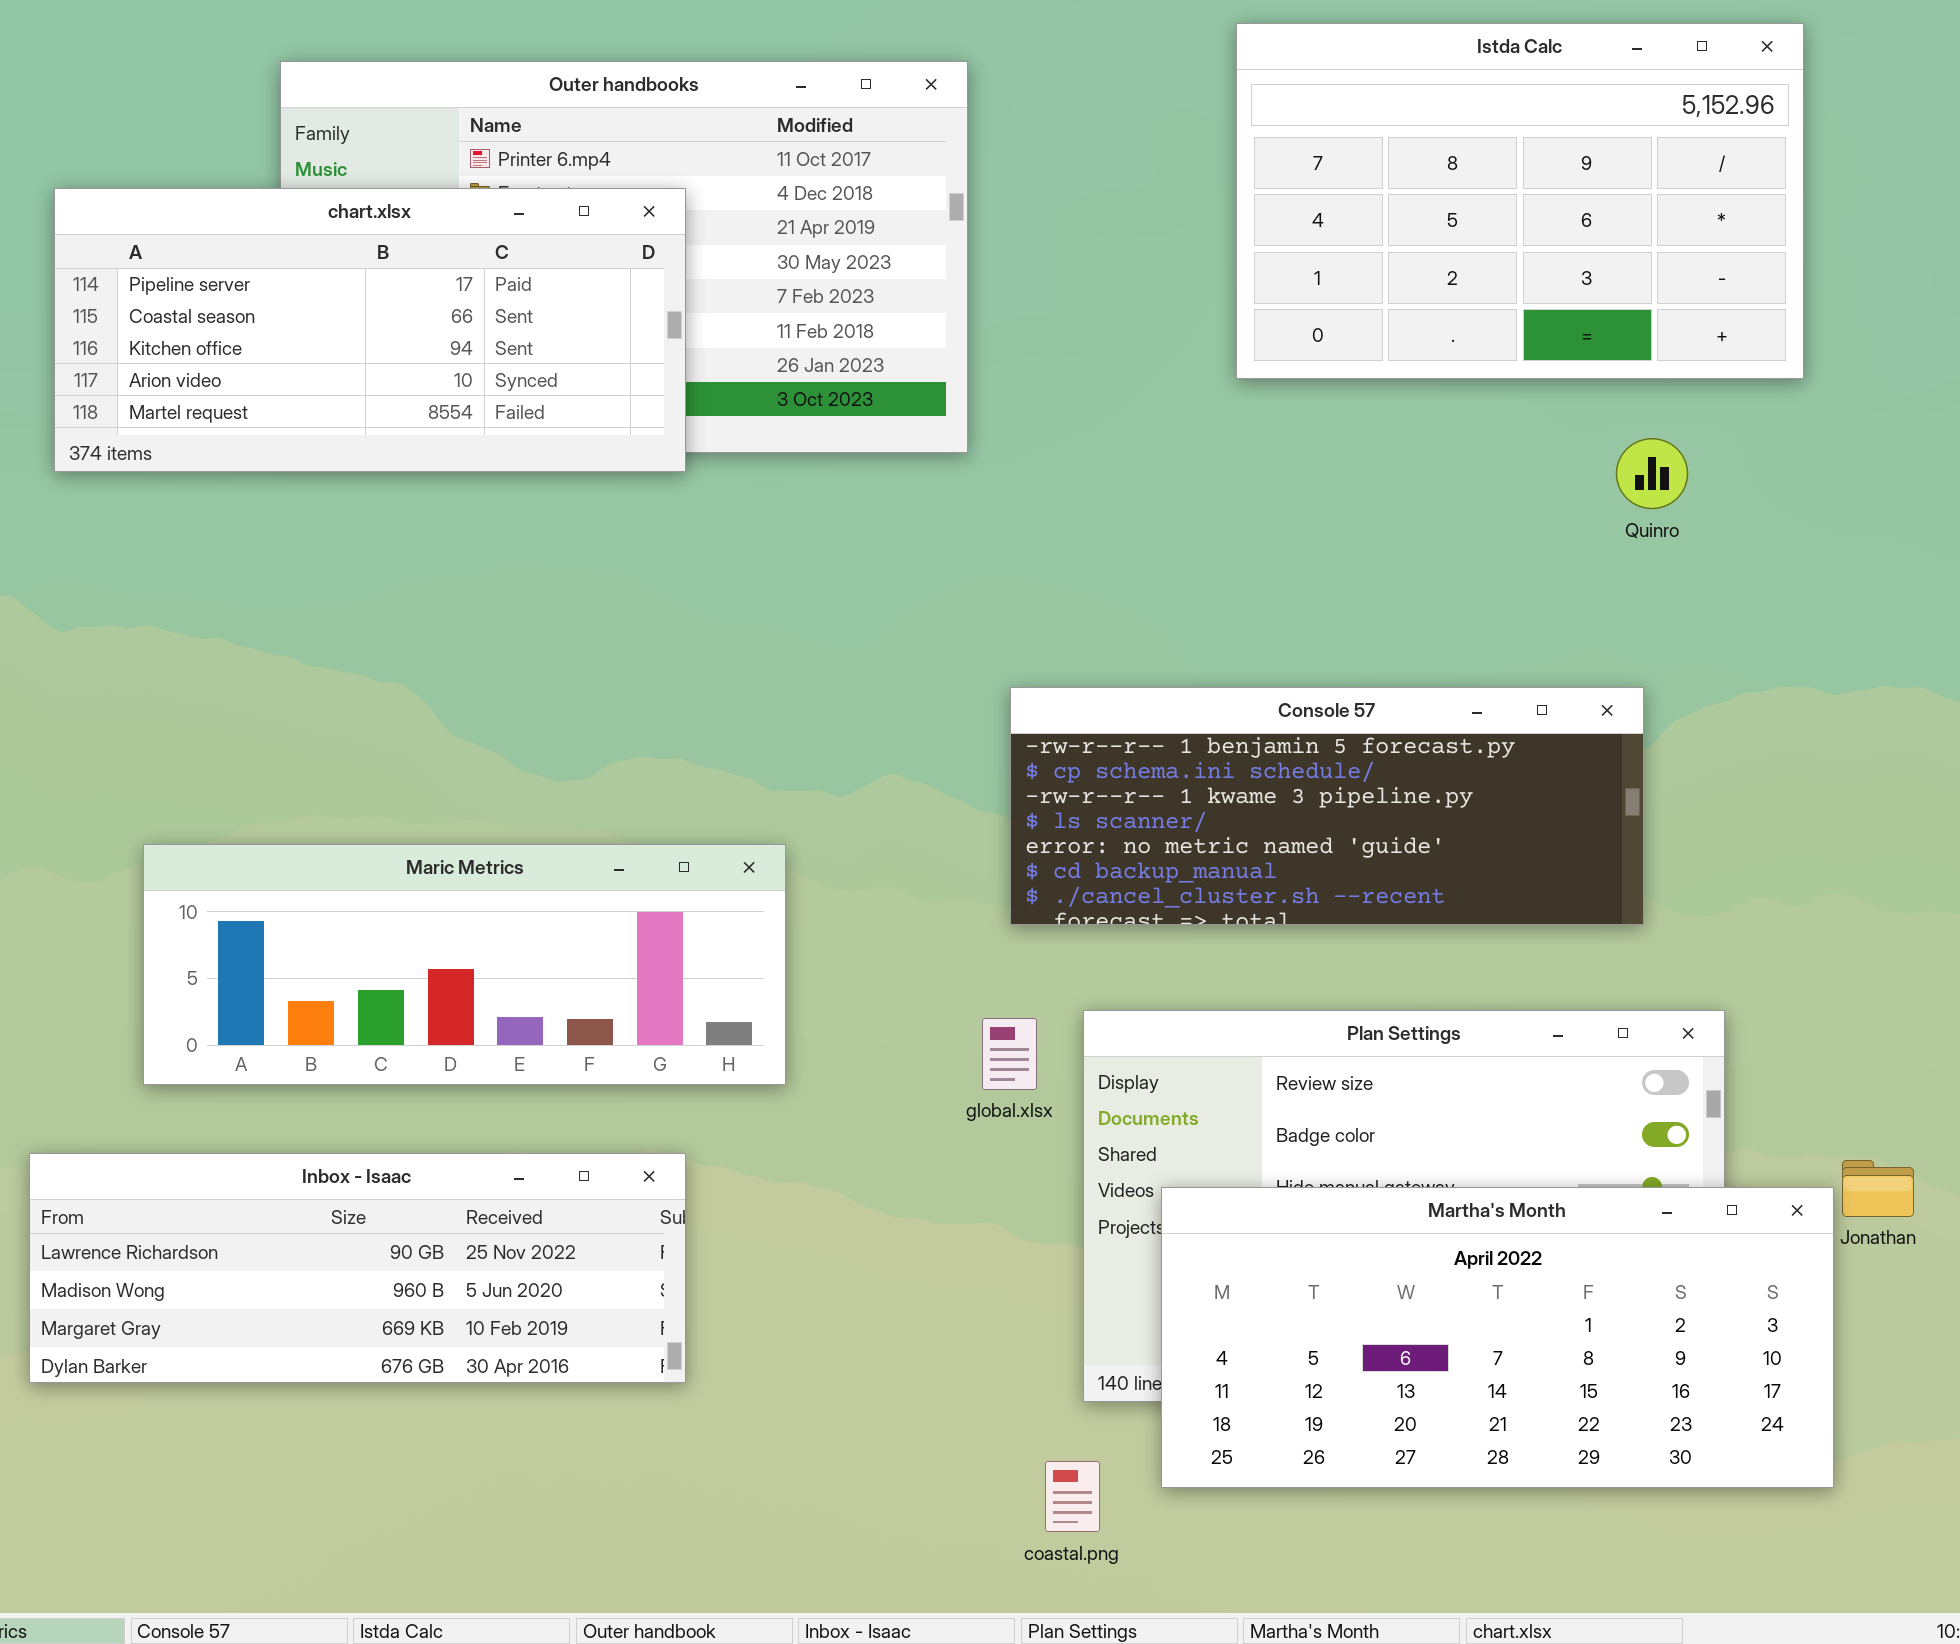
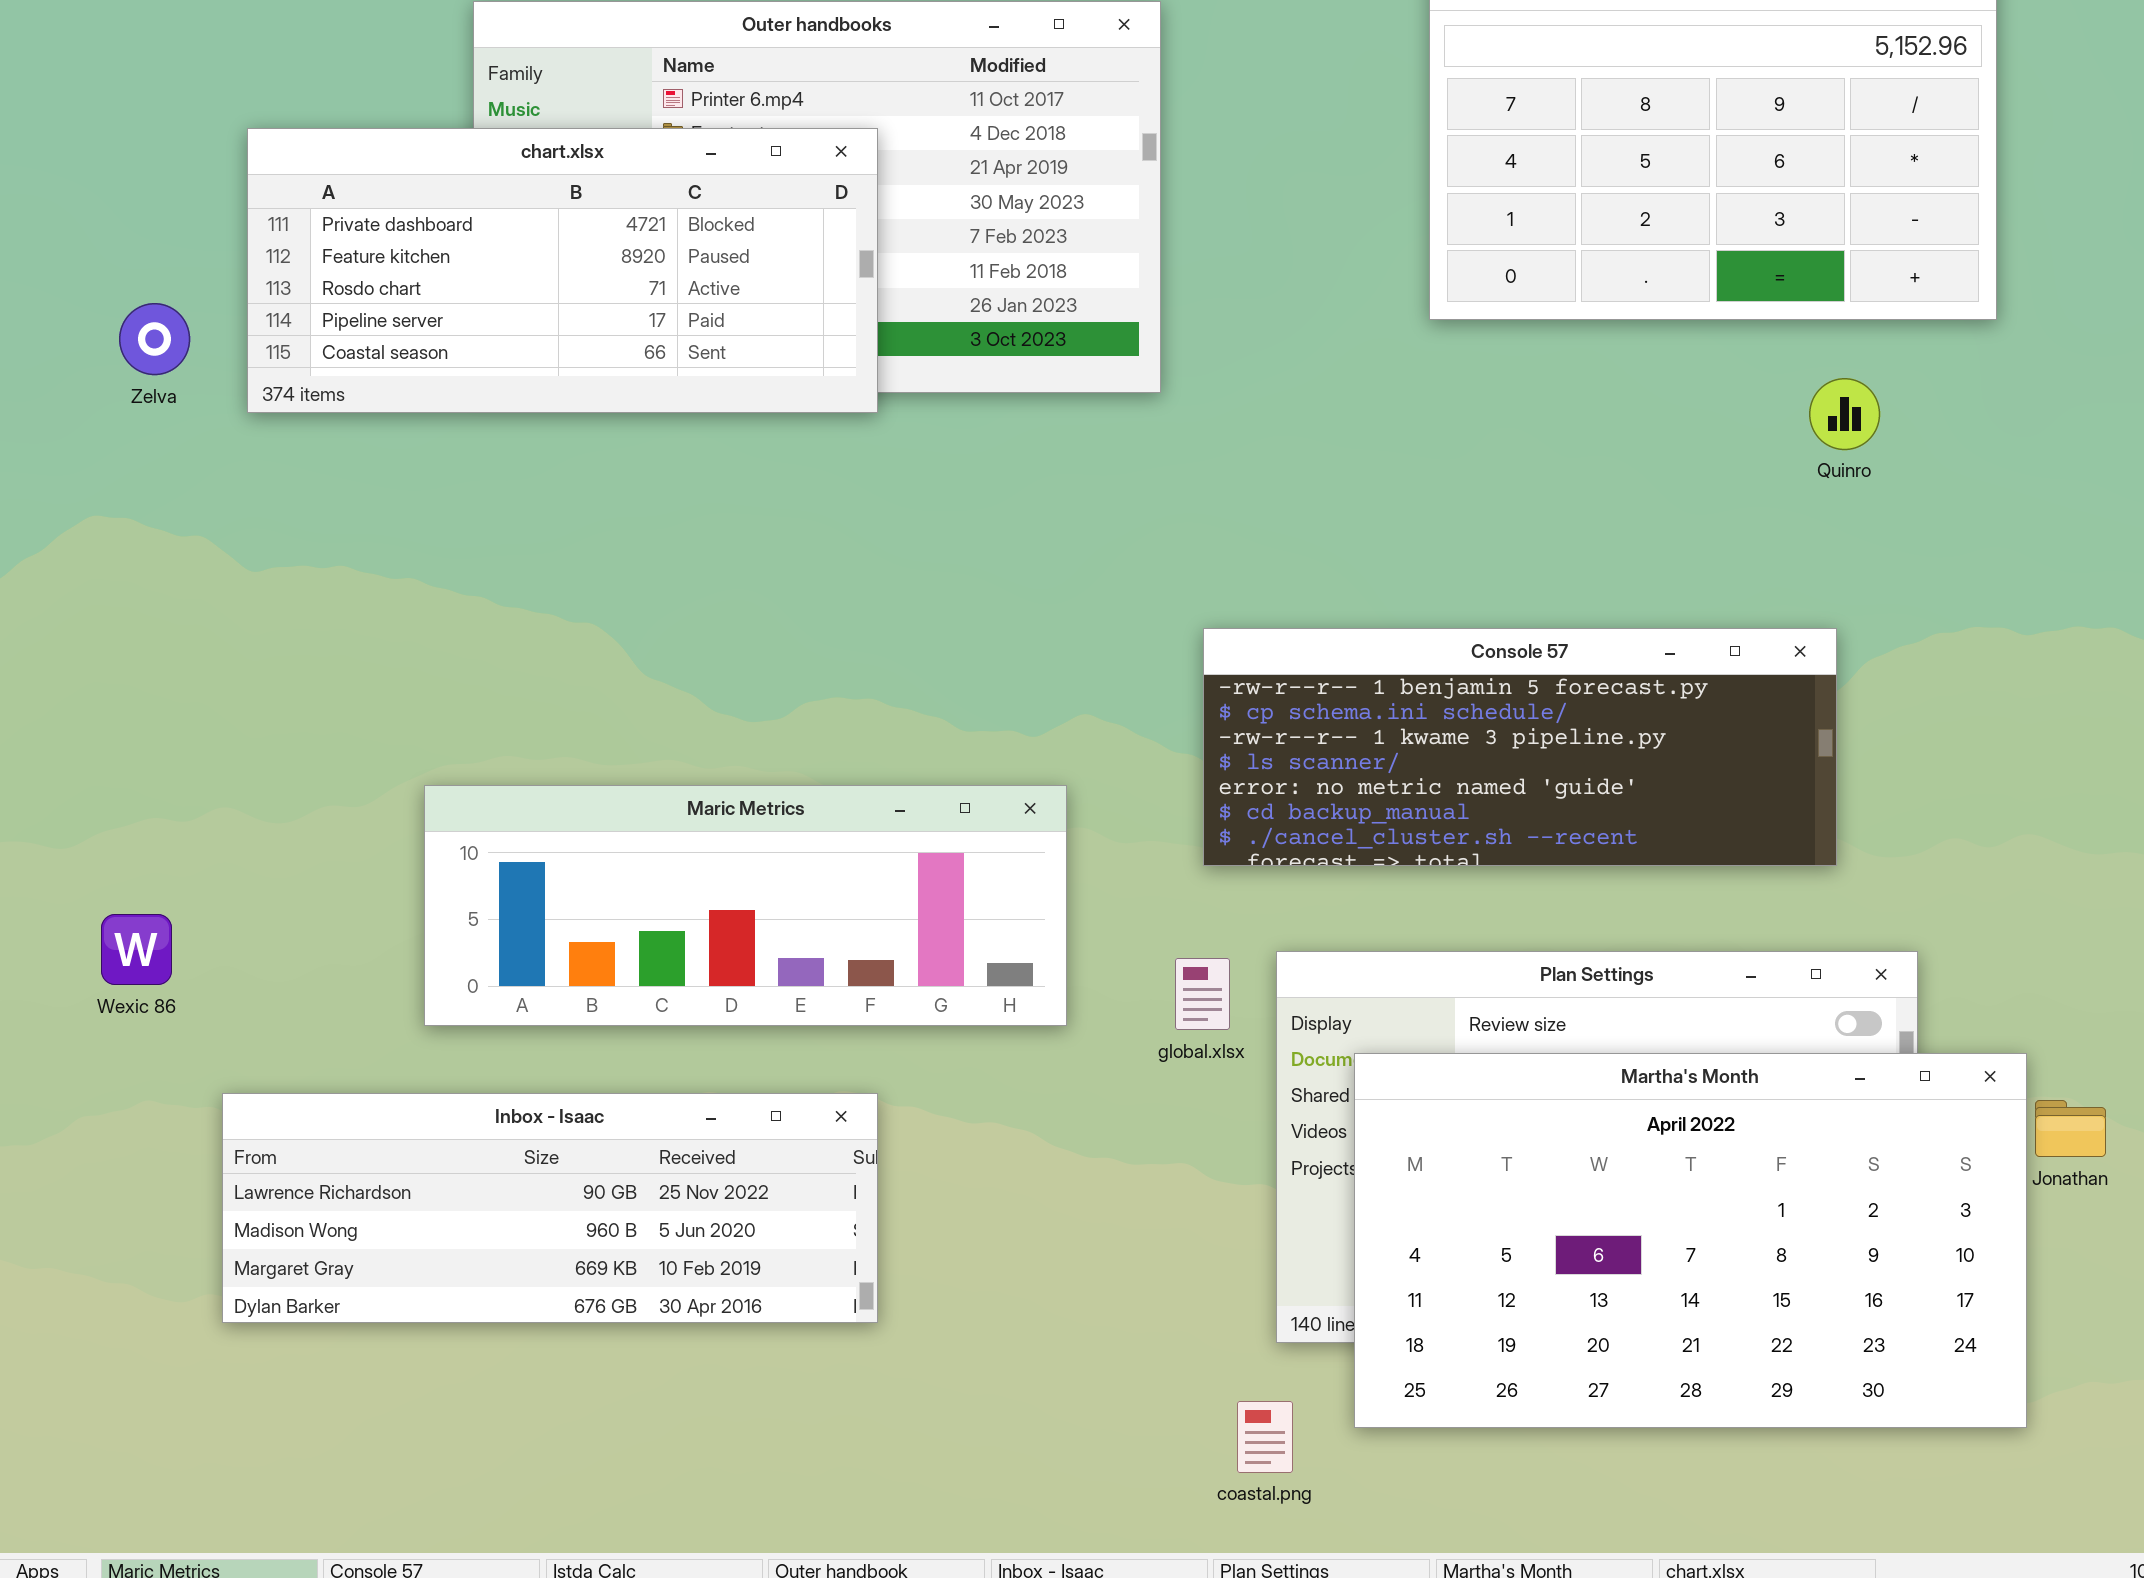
chart.xlsx: [54,188,686,472] -> [247,128,878,413], scrolled up 3 rows
Maric Metrics: [143,844,786,1085] -> [424,785,1067,1026], moved
Martha's Month: [1161,1187,1834,1488] -> [1354,1053,2027,1428], resized

